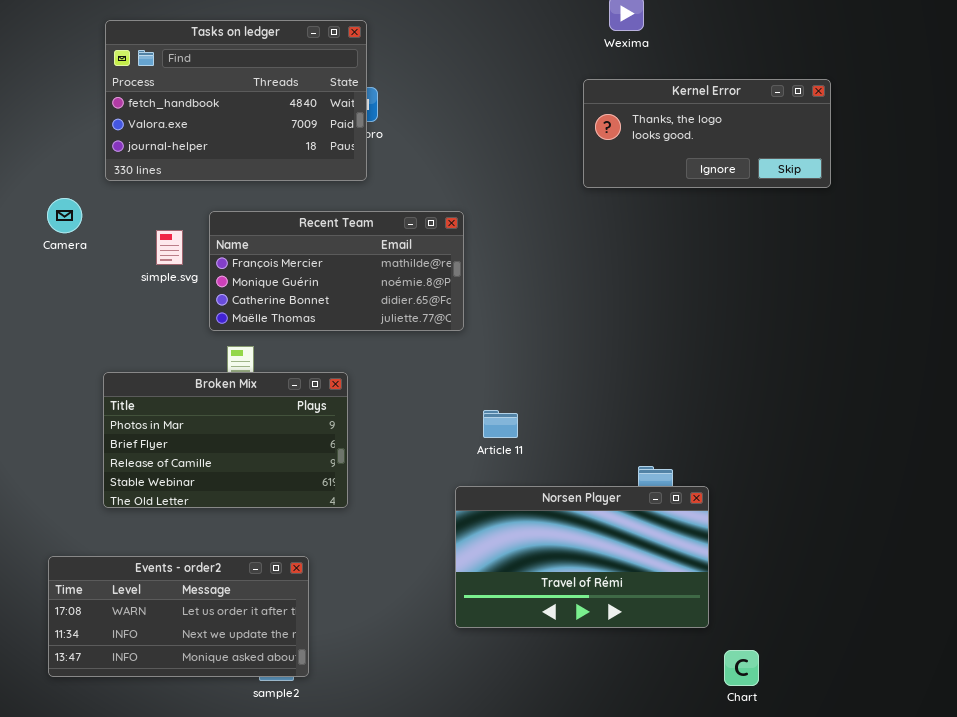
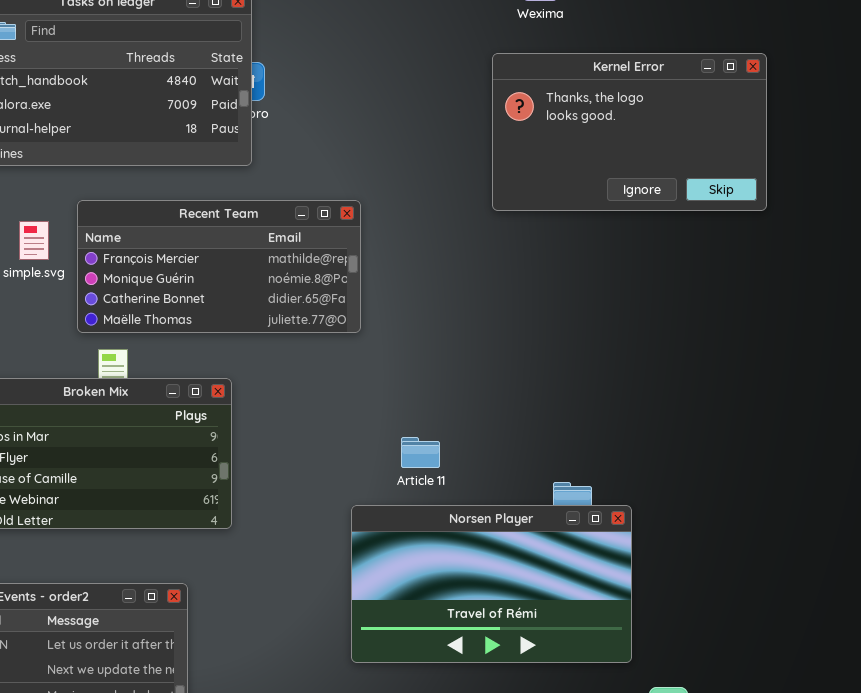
Kernel Error: [583,79,831,188] -> [492,53,767,211], resized
Article 11: [483,410,518,438] -> [401,437,440,468], moved

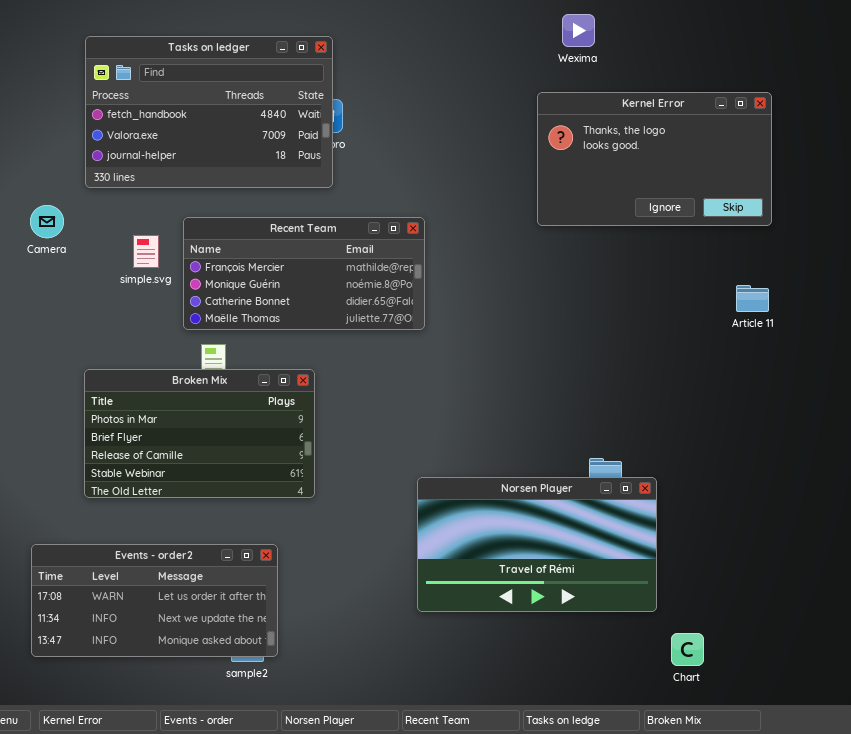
Article 11: [401,437,440,468] -> [736,285,769,312], moved

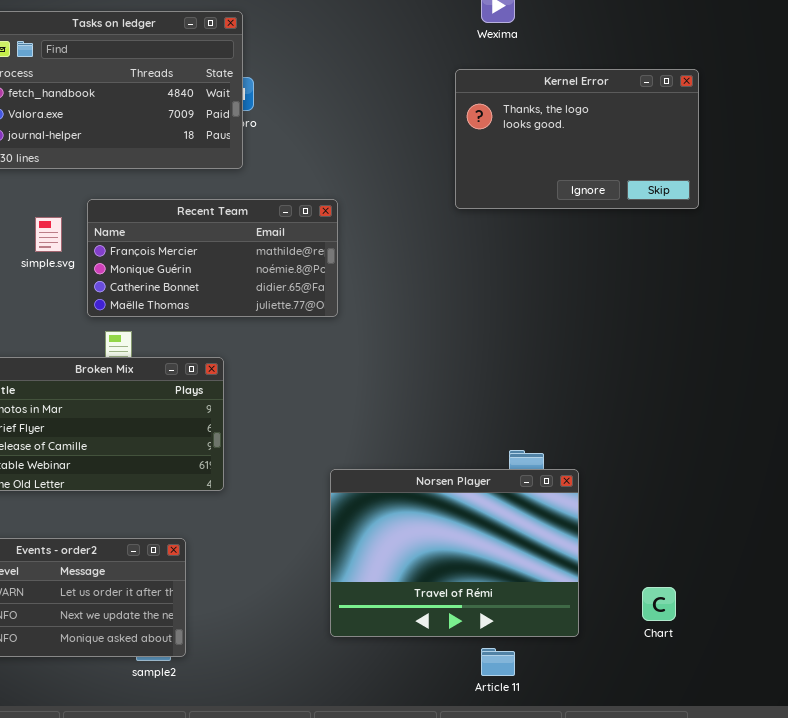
Article 11: [736,285,769,312] -> [481,648,515,676], moved
Norsen Player: [417,477,657,612] -> [330,469,579,637], resized
Chart: [671,633,704,666] -> [642,587,676,621], moved

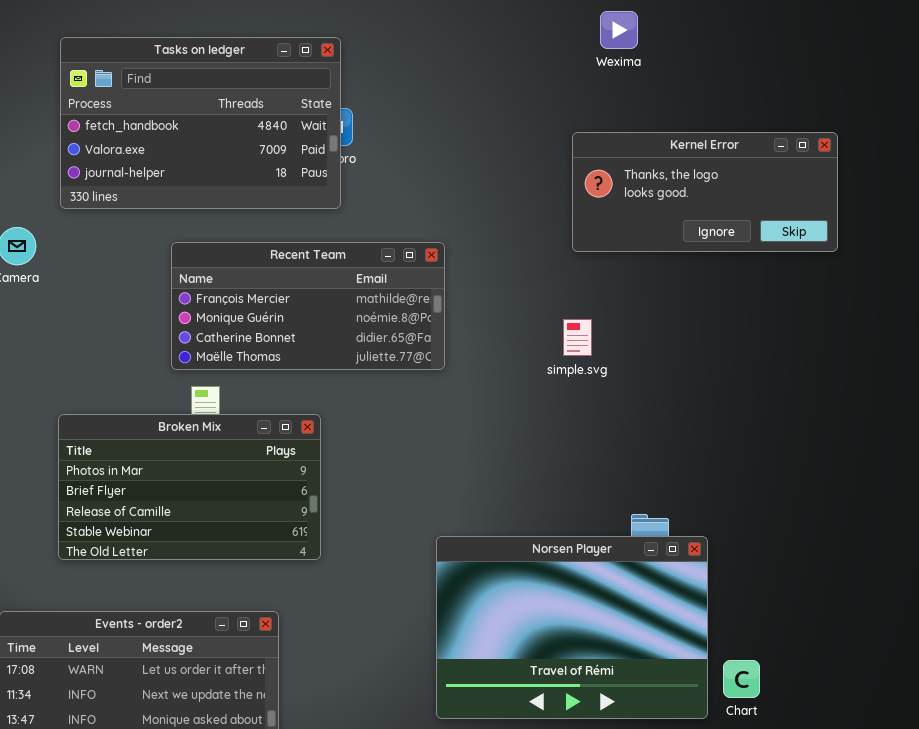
Kernel Error: [455,69,699,209] -> [572,132,838,252], resized
simple.svg: [35,217,62,252] -> [563,319,592,356], moved
Chart: [642,587,676,621] -> [723,660,760,698], moved

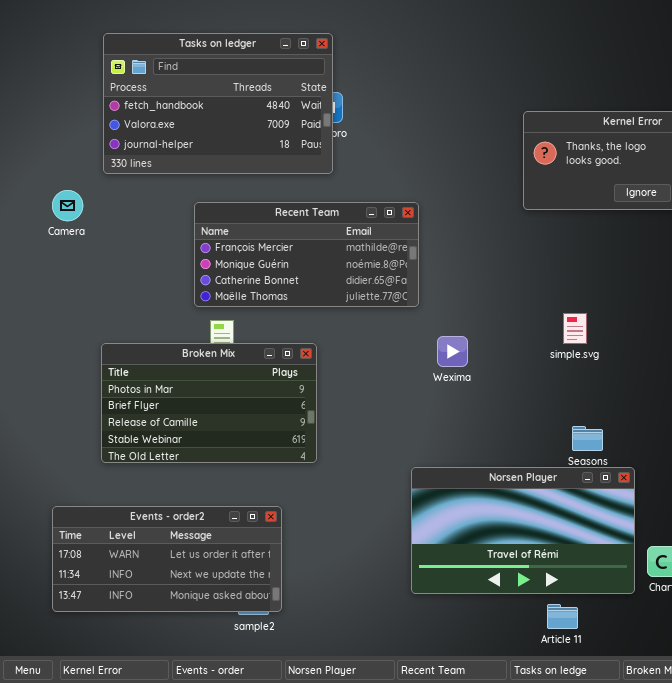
Wexima: [600,11,638,49] -> [437,336,468,367], moved
simple.svg: [563,319,592,356] -> [563,313,587,344], moved
Norsen Player: [436,536,708,719] -> [411,467,635,594], resized

